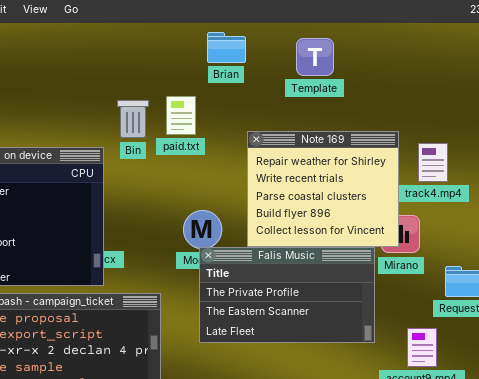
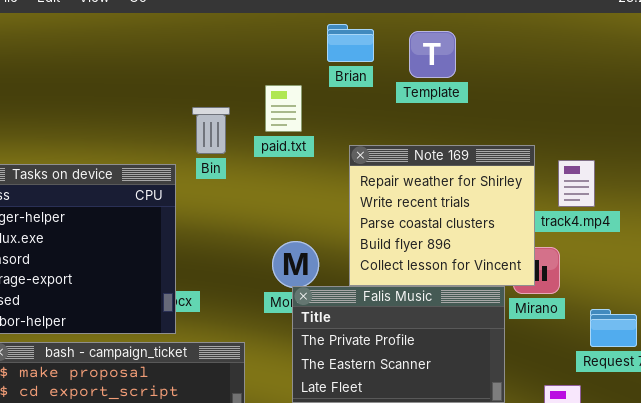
Brian: [207,32,246,63] -> [327,24,374,62], moved
paid.txt: [166,96,196,135] -> [265,85,302,132], moved

